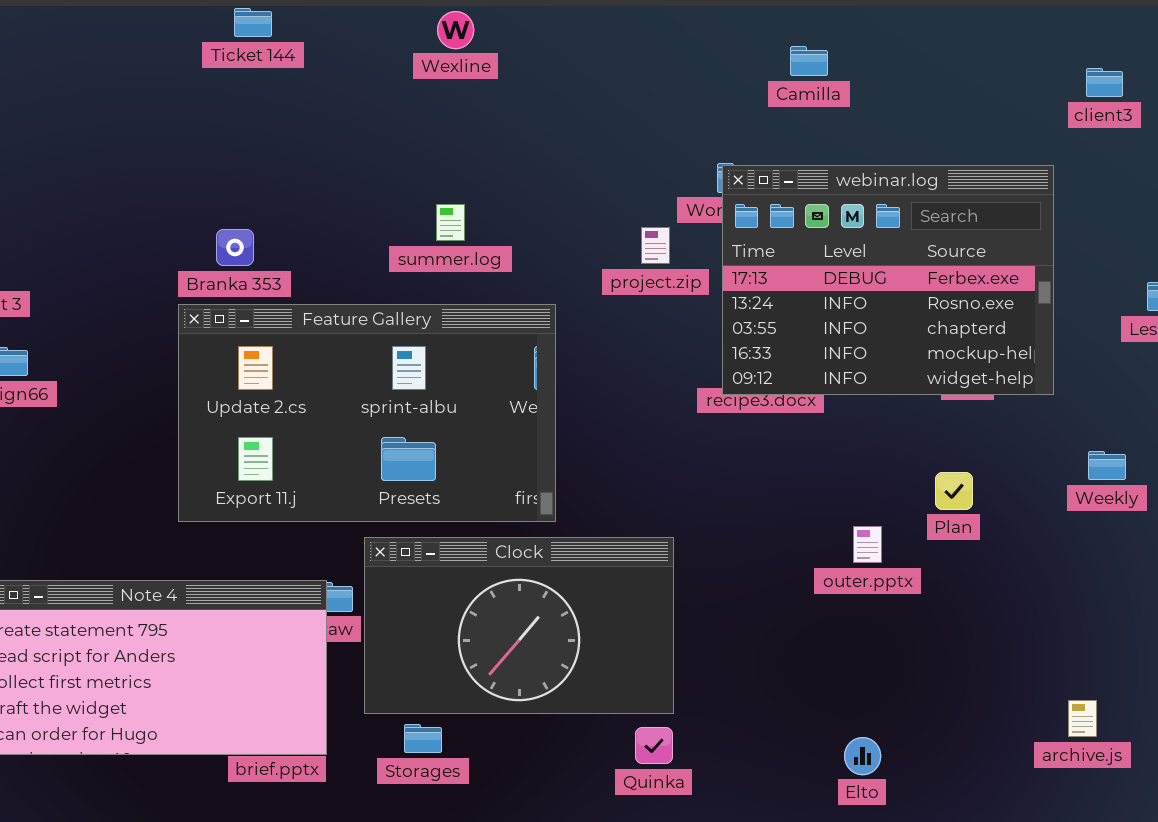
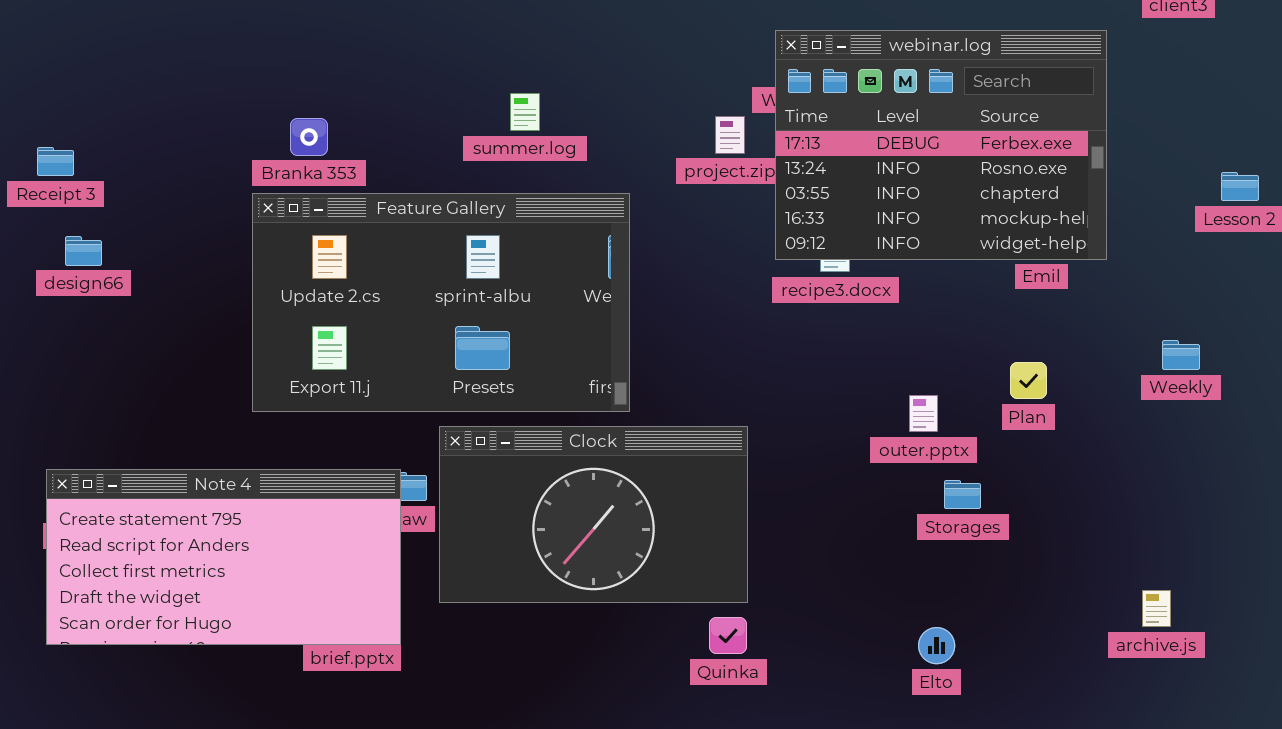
webinar.log: [722,165,1054,395] -> [775,30,1107,260], moved
outer.pptx: [853,526,882,563] -> [909,395,938,432], moved
Storages: [404,724,442,753] -> [944,480,981,509], moved

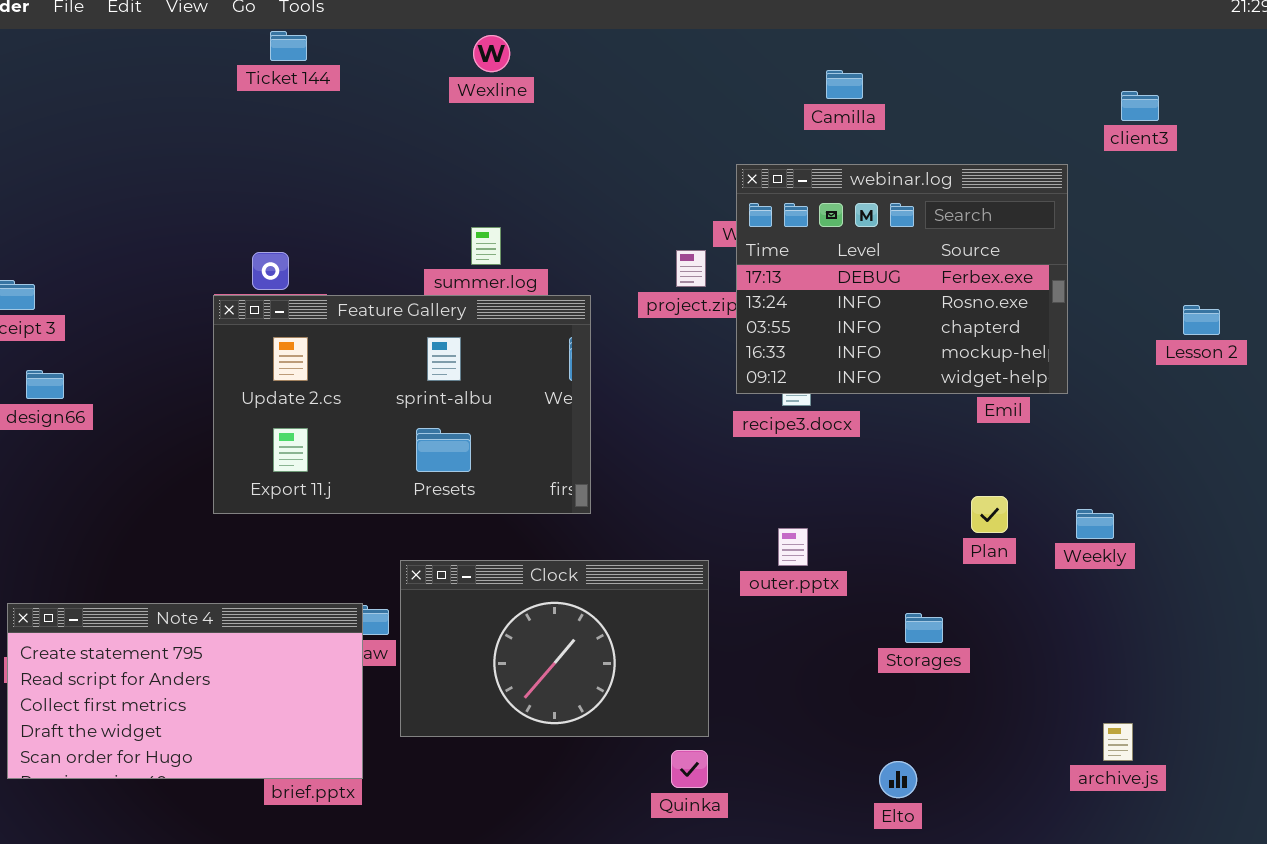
Feature Gallery: [252,193,630,412] -> [213,295,591,514], moved
Weekly: [1162,340,1200,370] -> [1076,509,1114,539], moved
outer.pptx: [909,395,938,432] -> [778,528,808,566], moved

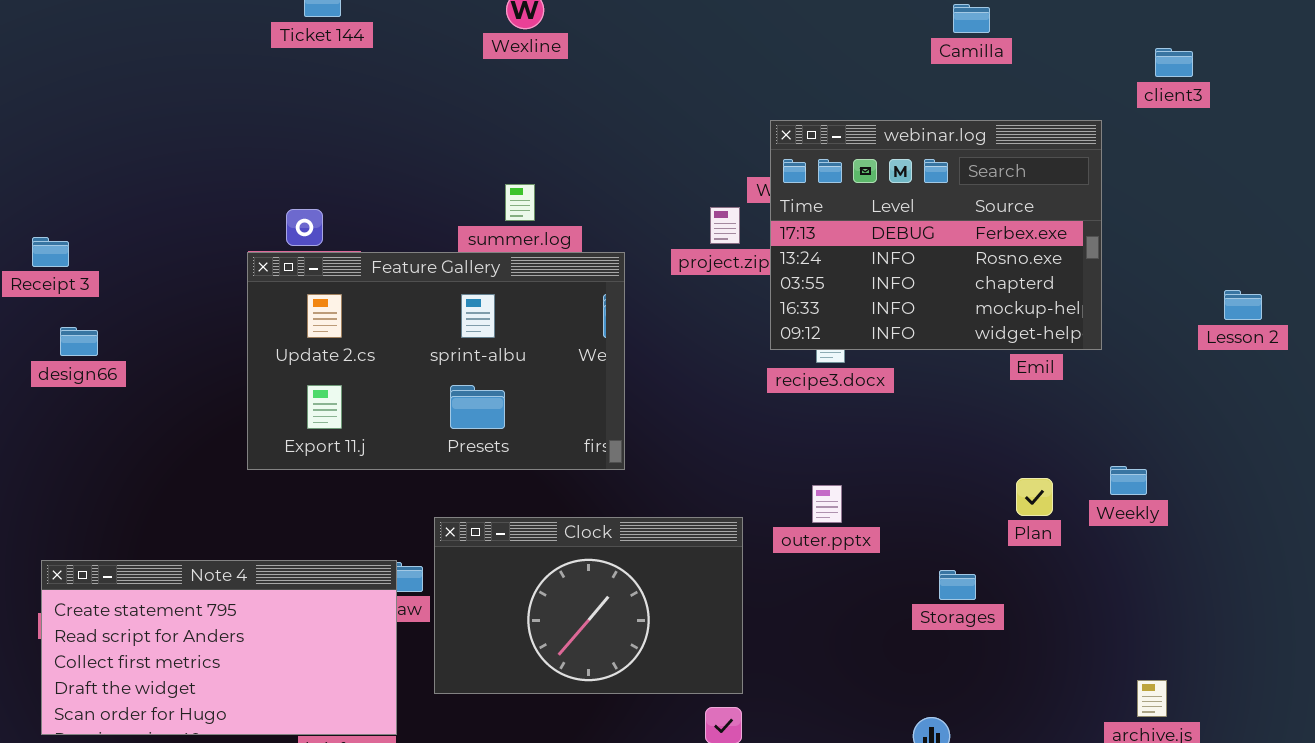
Camilla: [826,70,863,99] -> [953,4,990,33], moved
Lesson 2: [1183,305,1220,335] -> [1224,290,1262,320], moved
Plan: [971,496,1008,533] -> [1016,478,1053,516], moved

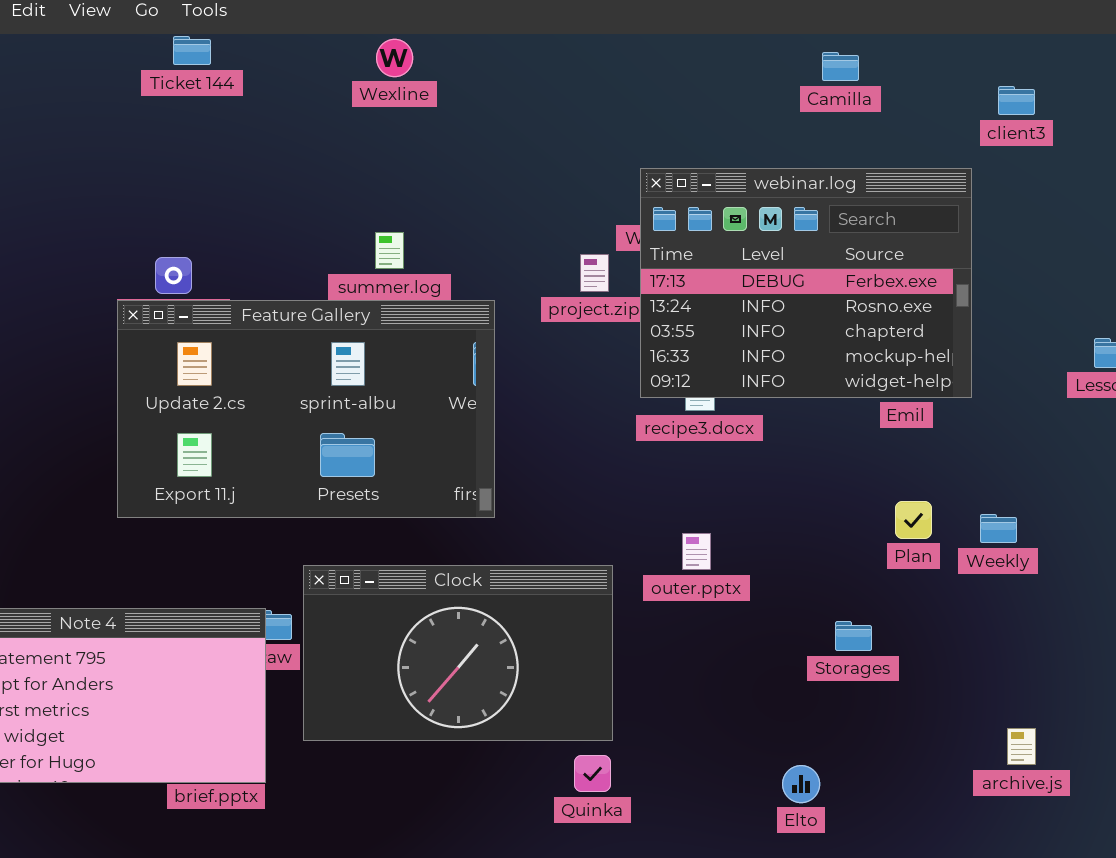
client3: [1155,48,1193,77] -> [998,86,1035,115], moved
Plan: [1016,478,1053,516] -> [895,501,932,539], moved
Storages: [939,570,976,600] -> [835,621,872,651], moved

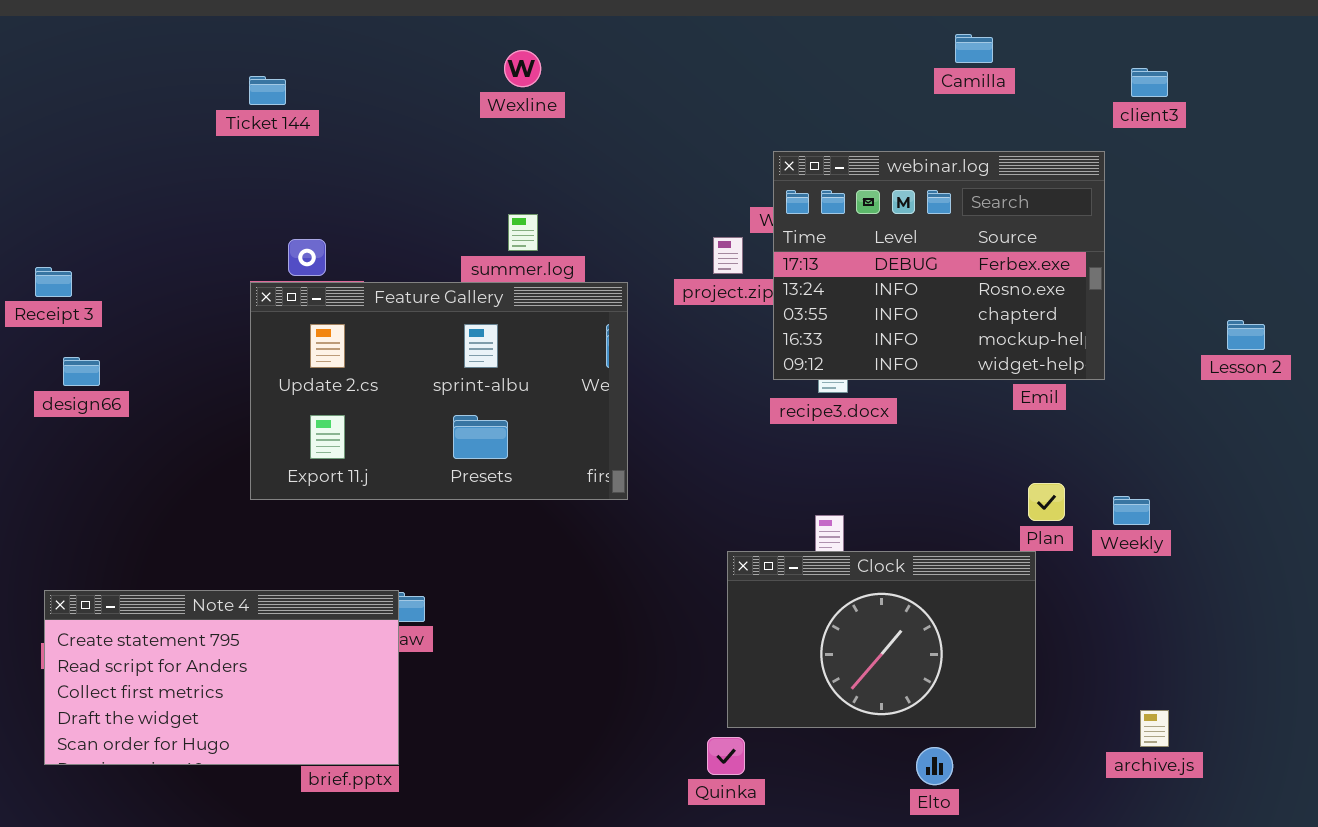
Ticket 144: [173,36,211,65] -> [249,76,286,105], moved
Wexline: [376,39,413,77] -> [504,50,541,87], moved
Clock: [303,565,613,741] -> [727,551,1036,728], moved

